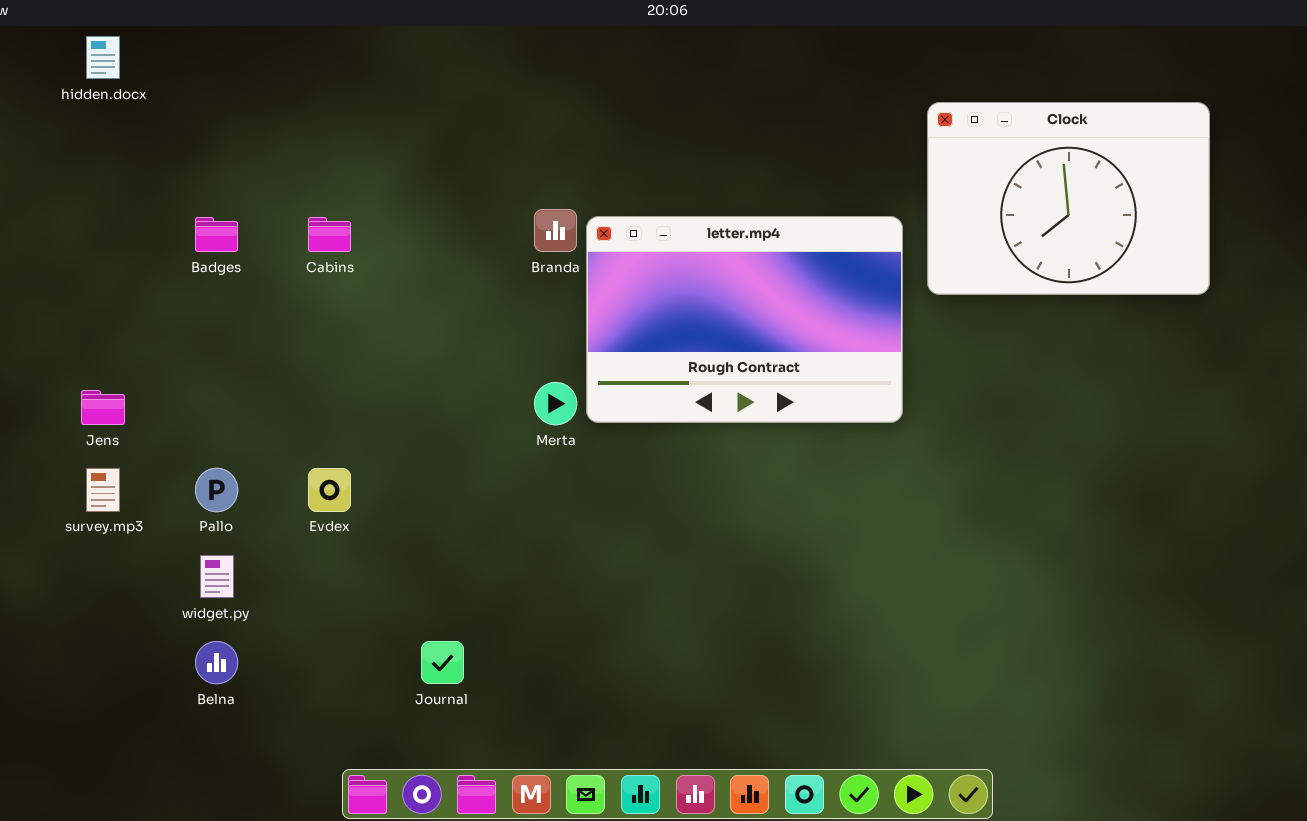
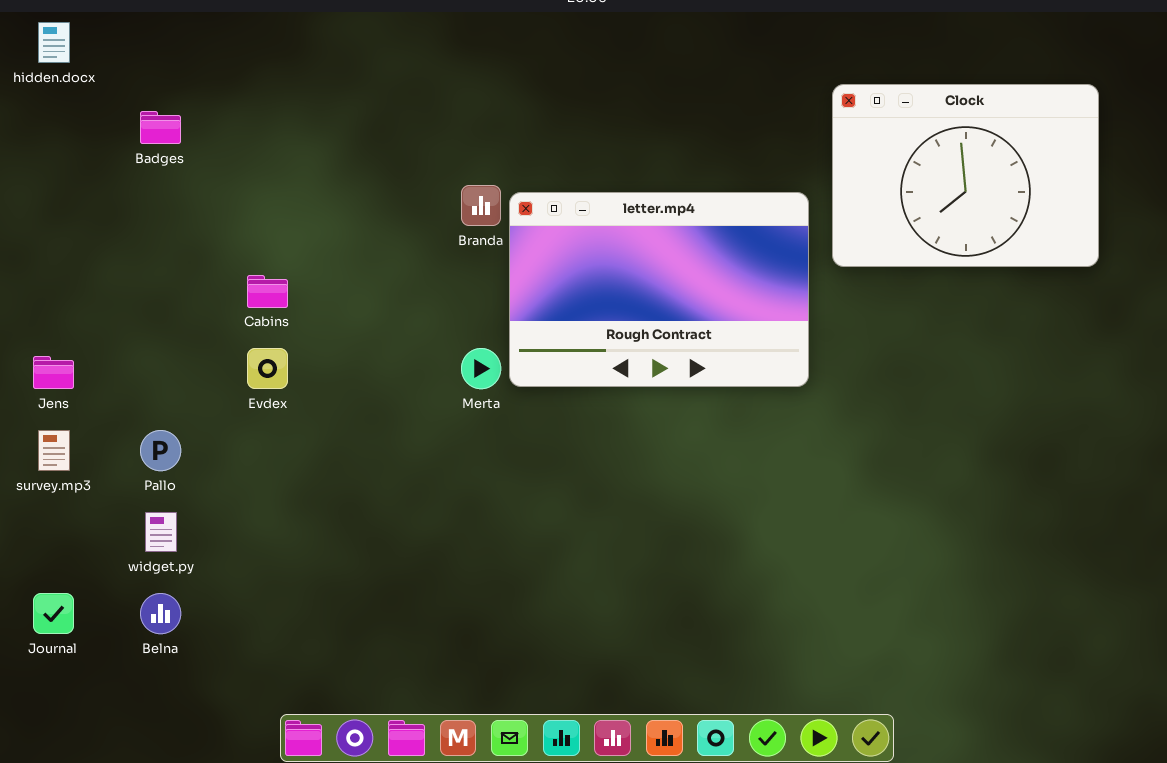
Badges: [195,217,238,252] -> [140,111,181,144], moved
Cabins: [308,217,351,252] -> [247,275,288,308], moved
Evdex: [308,468,351,512] -> [247,348,288,389], moved
Journal: [421,641,464,684] -> [33,593,74,634], moved

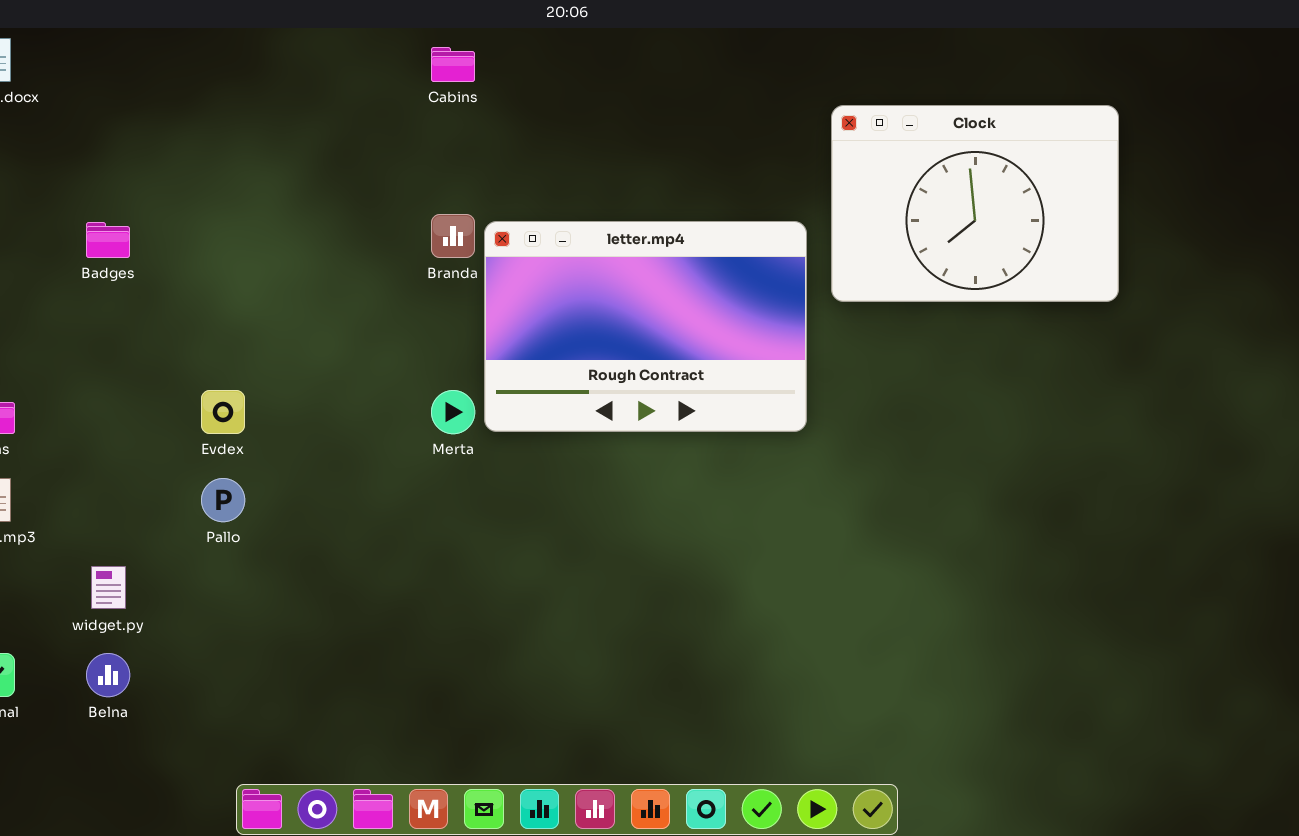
Badges: [140,111,181,144] -> [86,222,130,258], moved
Cabins: [247,275,288,308] -> [431,47,475,82], moved
Pallo: [140,430,181,471] -> [201,478,245,522], moved

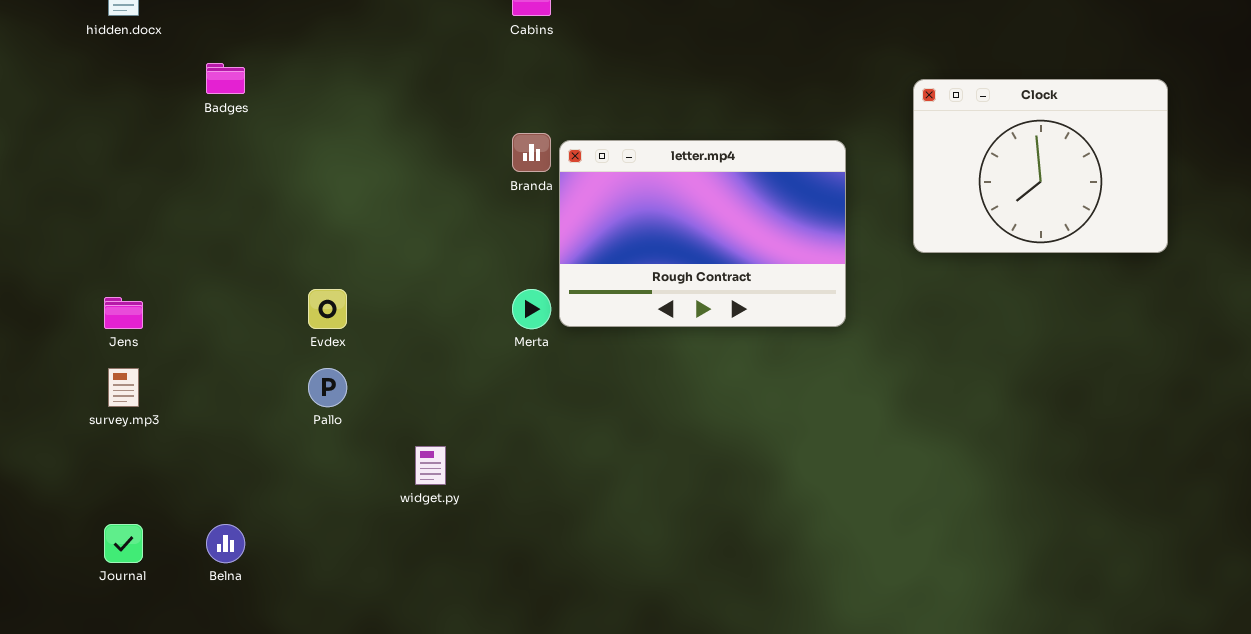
Clock: [831,105,1119,302] -> [913,79,1168,253], moved
Badges: [86,222,130,258] -> [206,63,245,94], moved
widget.py: [91,566,126,609] -> [415,446,446,485], moved

